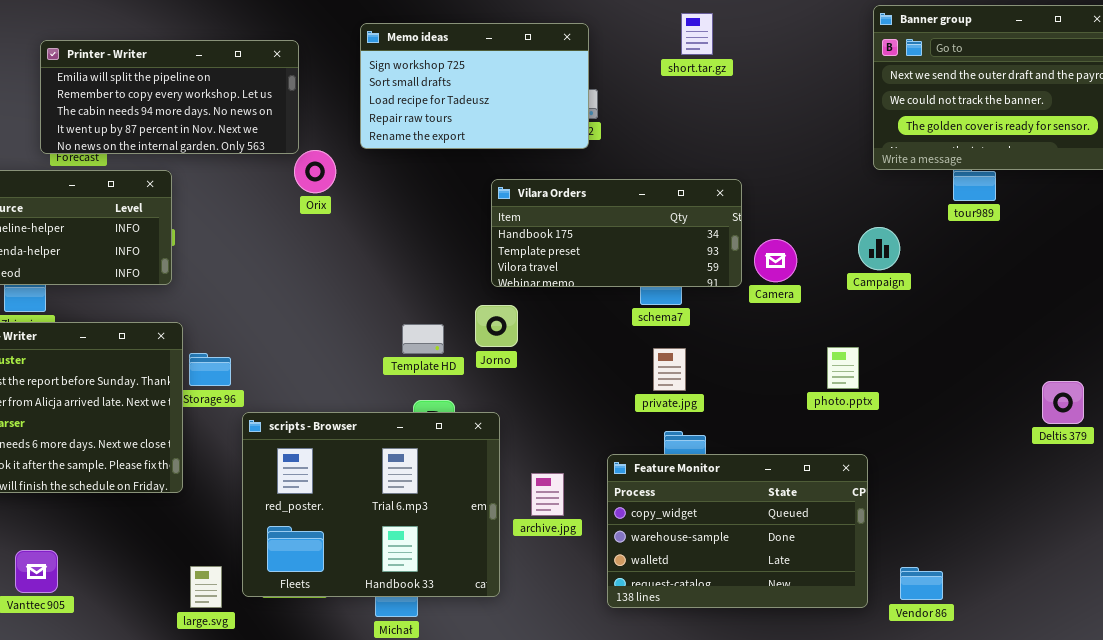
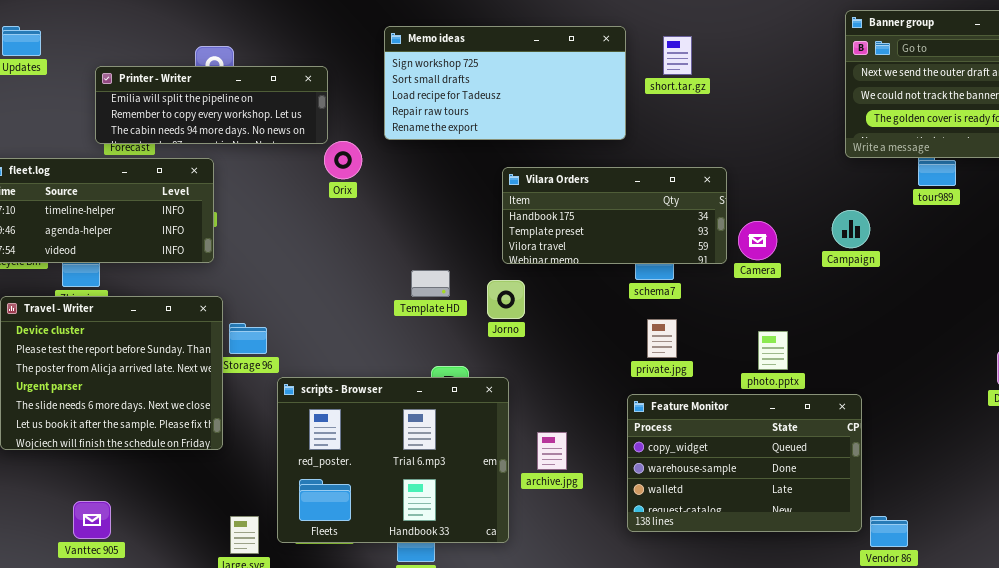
short.tar.gz: [681,13,713,55] -> [663,36,692,75], moved
Memo ideas: [360,23,589,149] -> [384,26,626,140], resized
Printer - Writer: [40,40,299,154] -> [95,66,328,144], resized
Template HD: [402,324,444,354] -> [411,270,450,297], moved
photo.pptx: [827,347,859,389] -> [758,331,788,370], moved
Feature Monitor: [607,454,868,608] -> [627,394,862,532], moved

